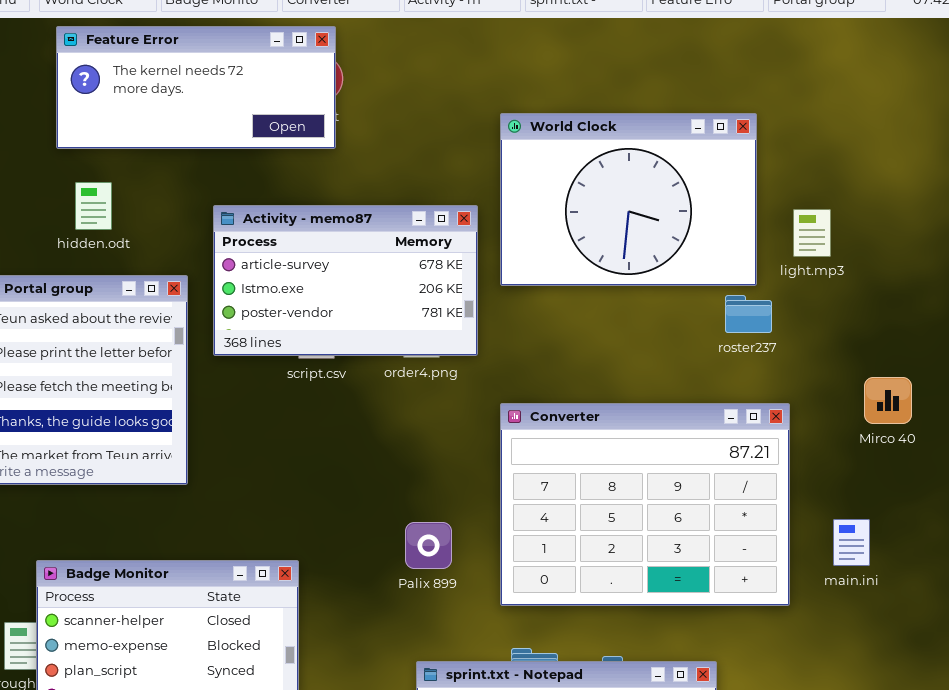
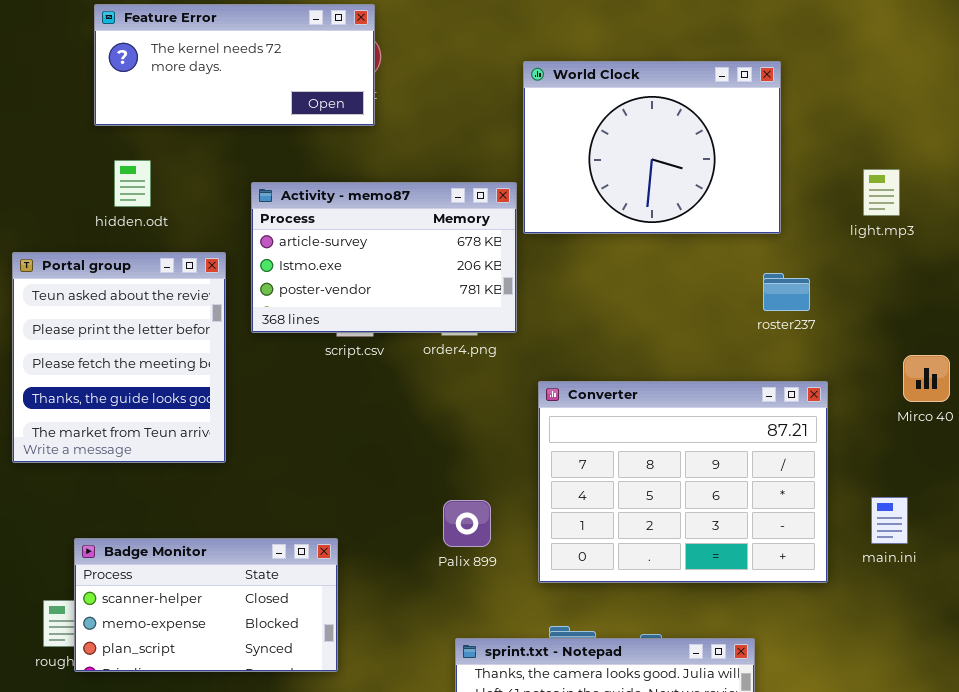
World Clock: [500,113,757,286] -> [523,61,781,234], moved
light.mp3: [793,209,831,257] -> [863,169,900,216], moved

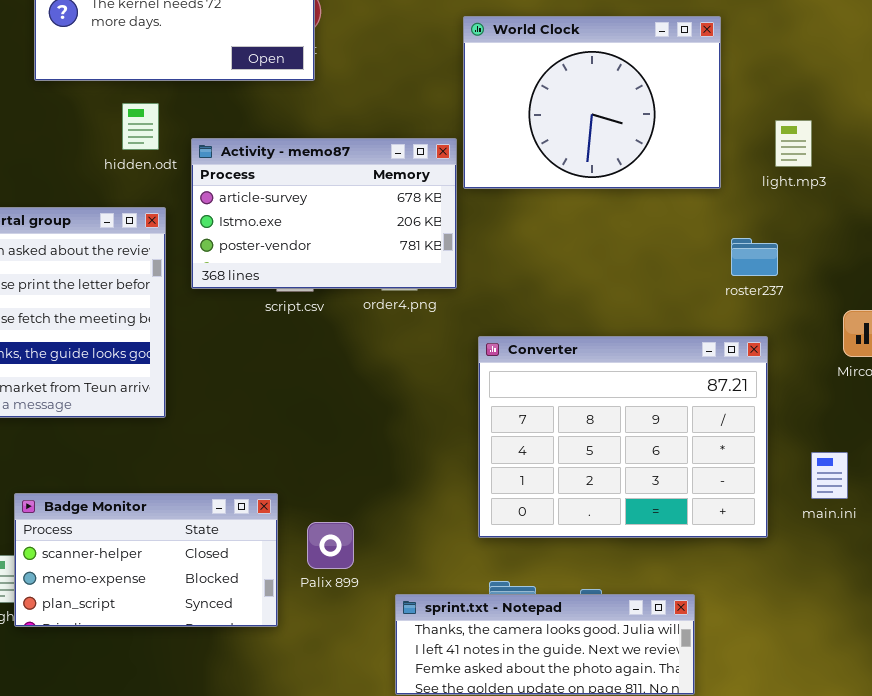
hidden.odt: [114,160,151,207] -> [122,103,159,150], moved
light.mp3: [863,169,900,216] -> [775,120,812,167], moved
roster237: [763,273,810,311] -> [731,238,778,276], moved
Palix 899: [443,500,491,547] -> [307,522,354,569], moved

